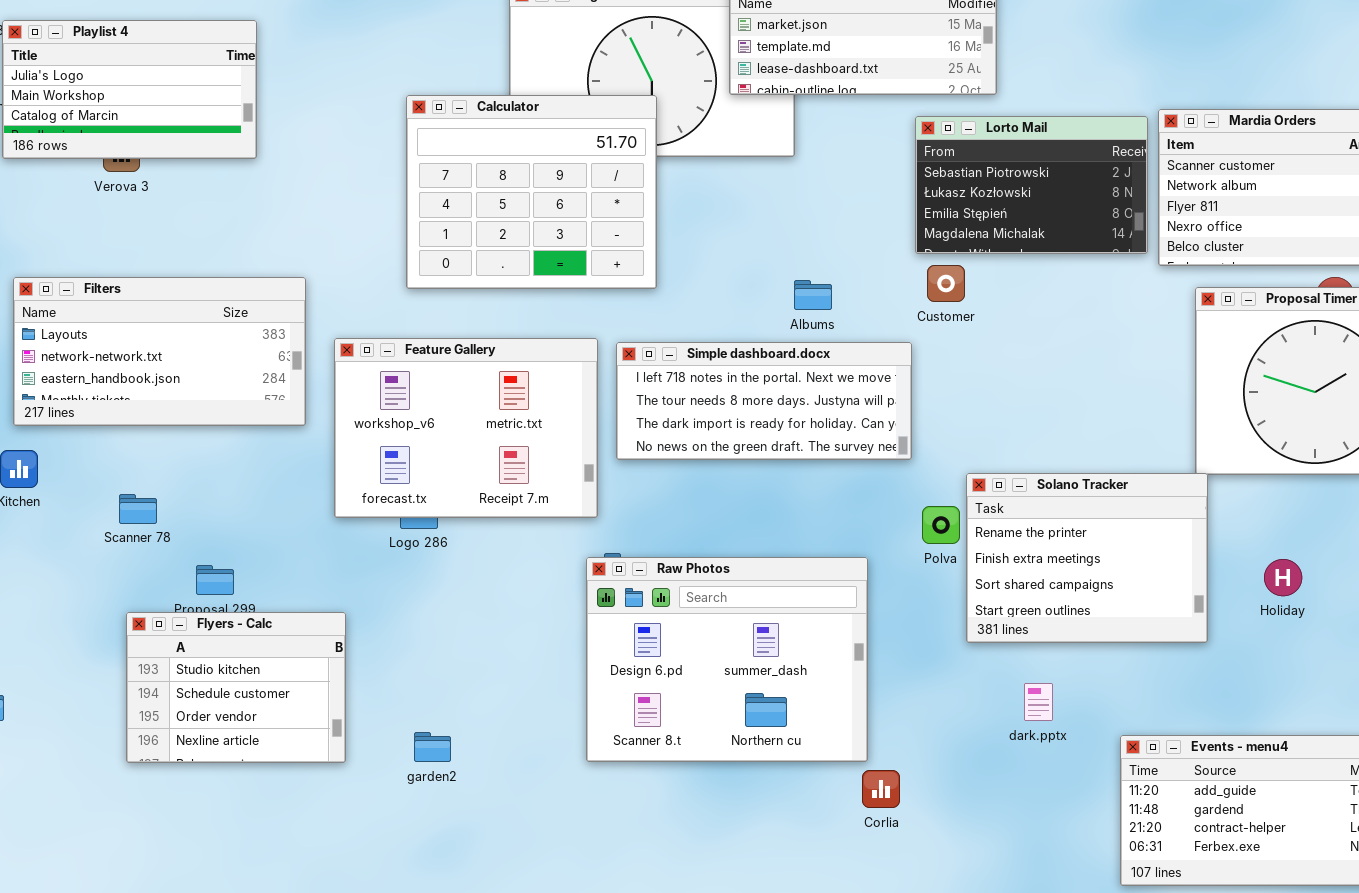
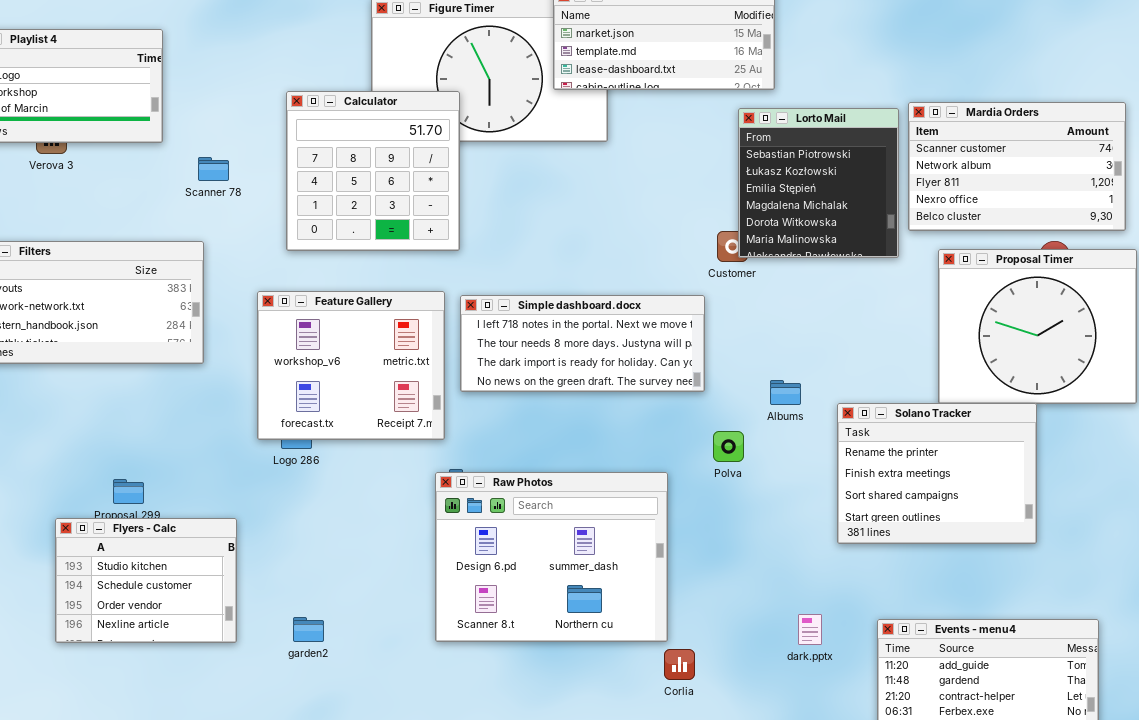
Calculator: [406,95,657,289] -> [286,91,460,251], resized
Lorto Mail: [915,116,1148,254] -> [738,108,899,258], resized
Albums: [794,280,832,310] -> [770,380,801,405], moved
Feature Gallery: [334,338,598,518] -> [257,291,445,440], resized
Solano Tracker: [966,473,1208,643] -> [837,403,1037,544], moved
Scanner 78: [119,494,157,524] -> [198,157,229,181], moved
dark.pptx: [1024,683,1053,721] -> [798,614,822,645], moved

